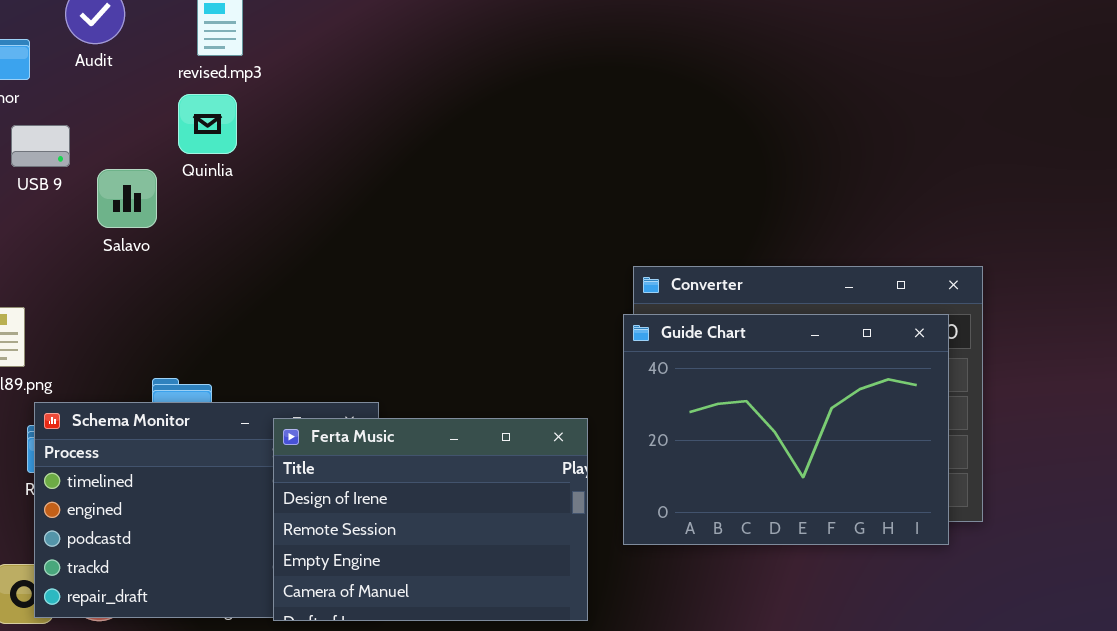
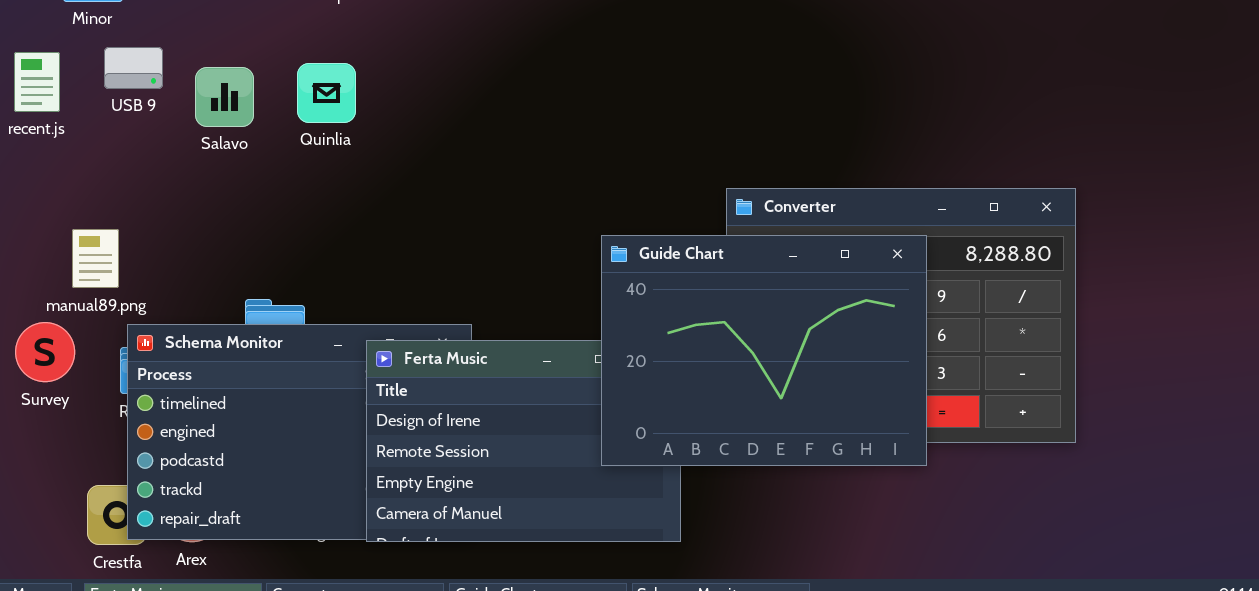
Quinlia: [178,94,237,154] -> [297,63,356,123], moved
Salavo: [97,169,157,228] -> [195,67,254,127], moved
Guide Chart: [623,314,949,545] -> [601,235,927,466], moved

